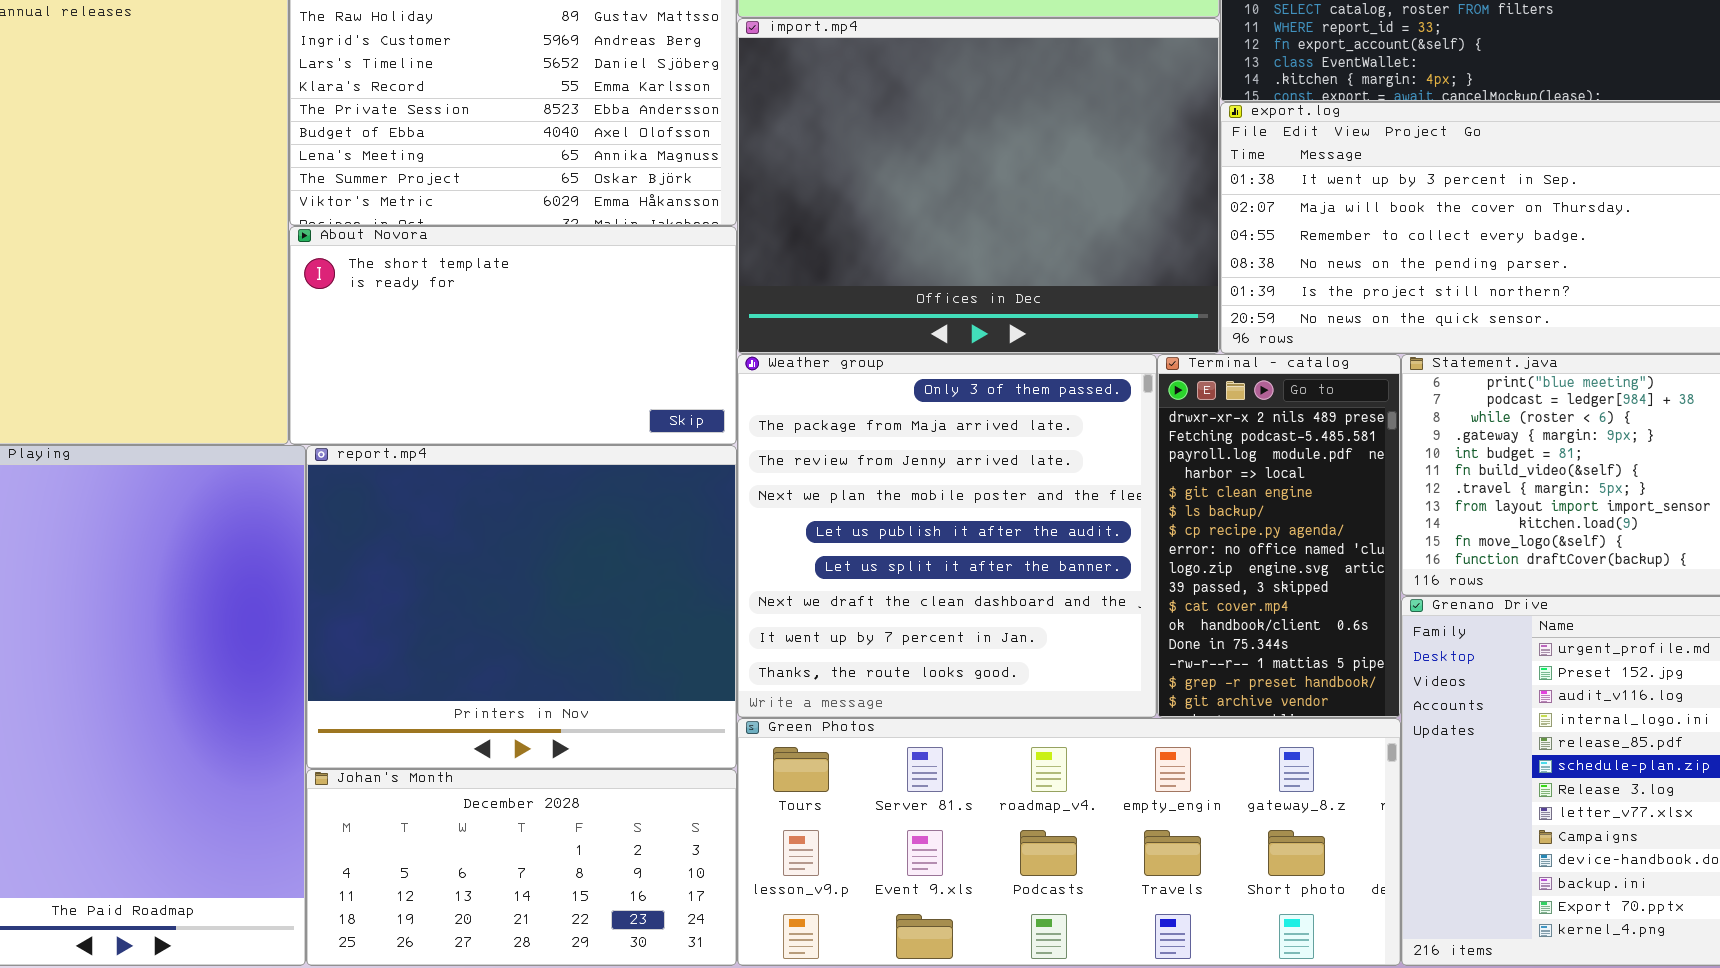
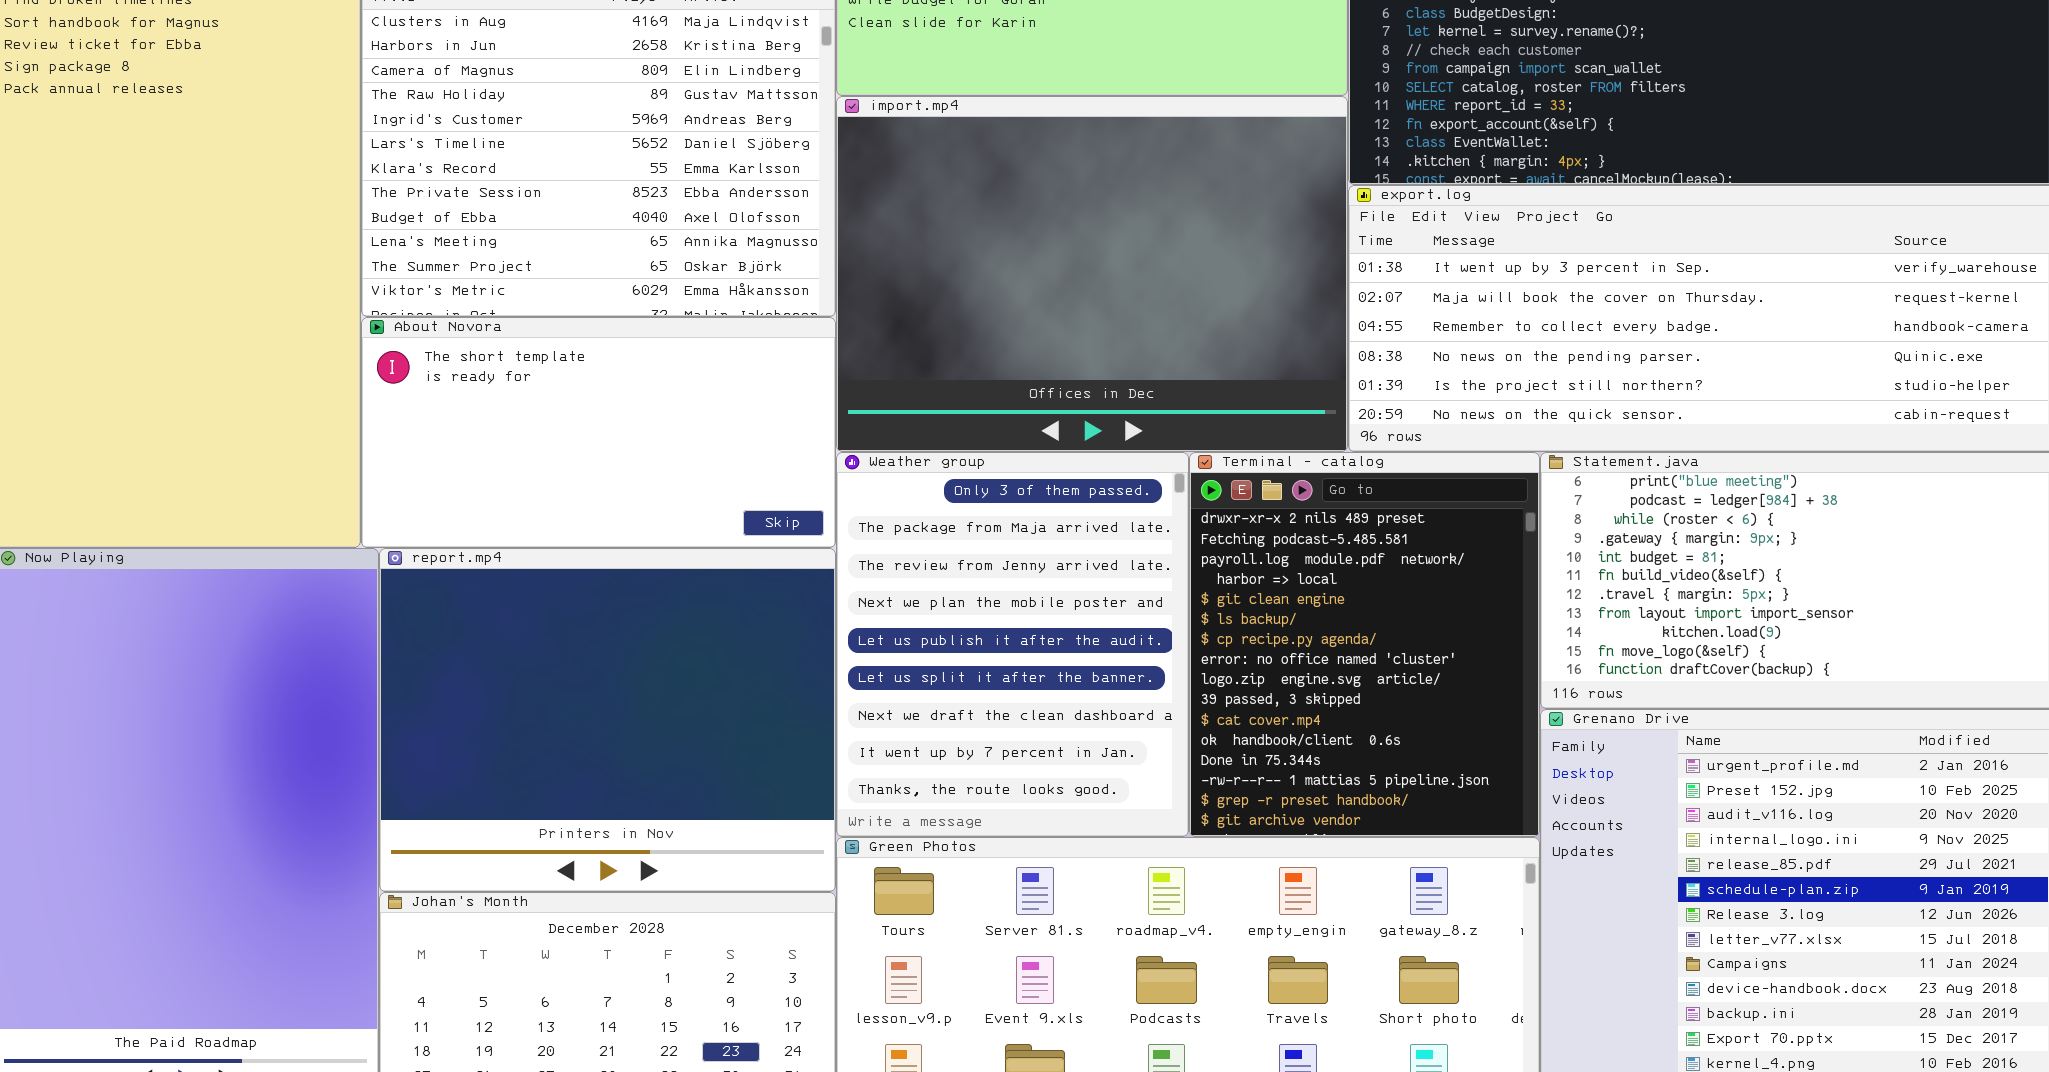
Weather group: [737,354,1157,718] -> [836,452,1189,837], resized
Terminal - catalog: [1157,354,1401,718] -> [1189,452,1540,837], resized

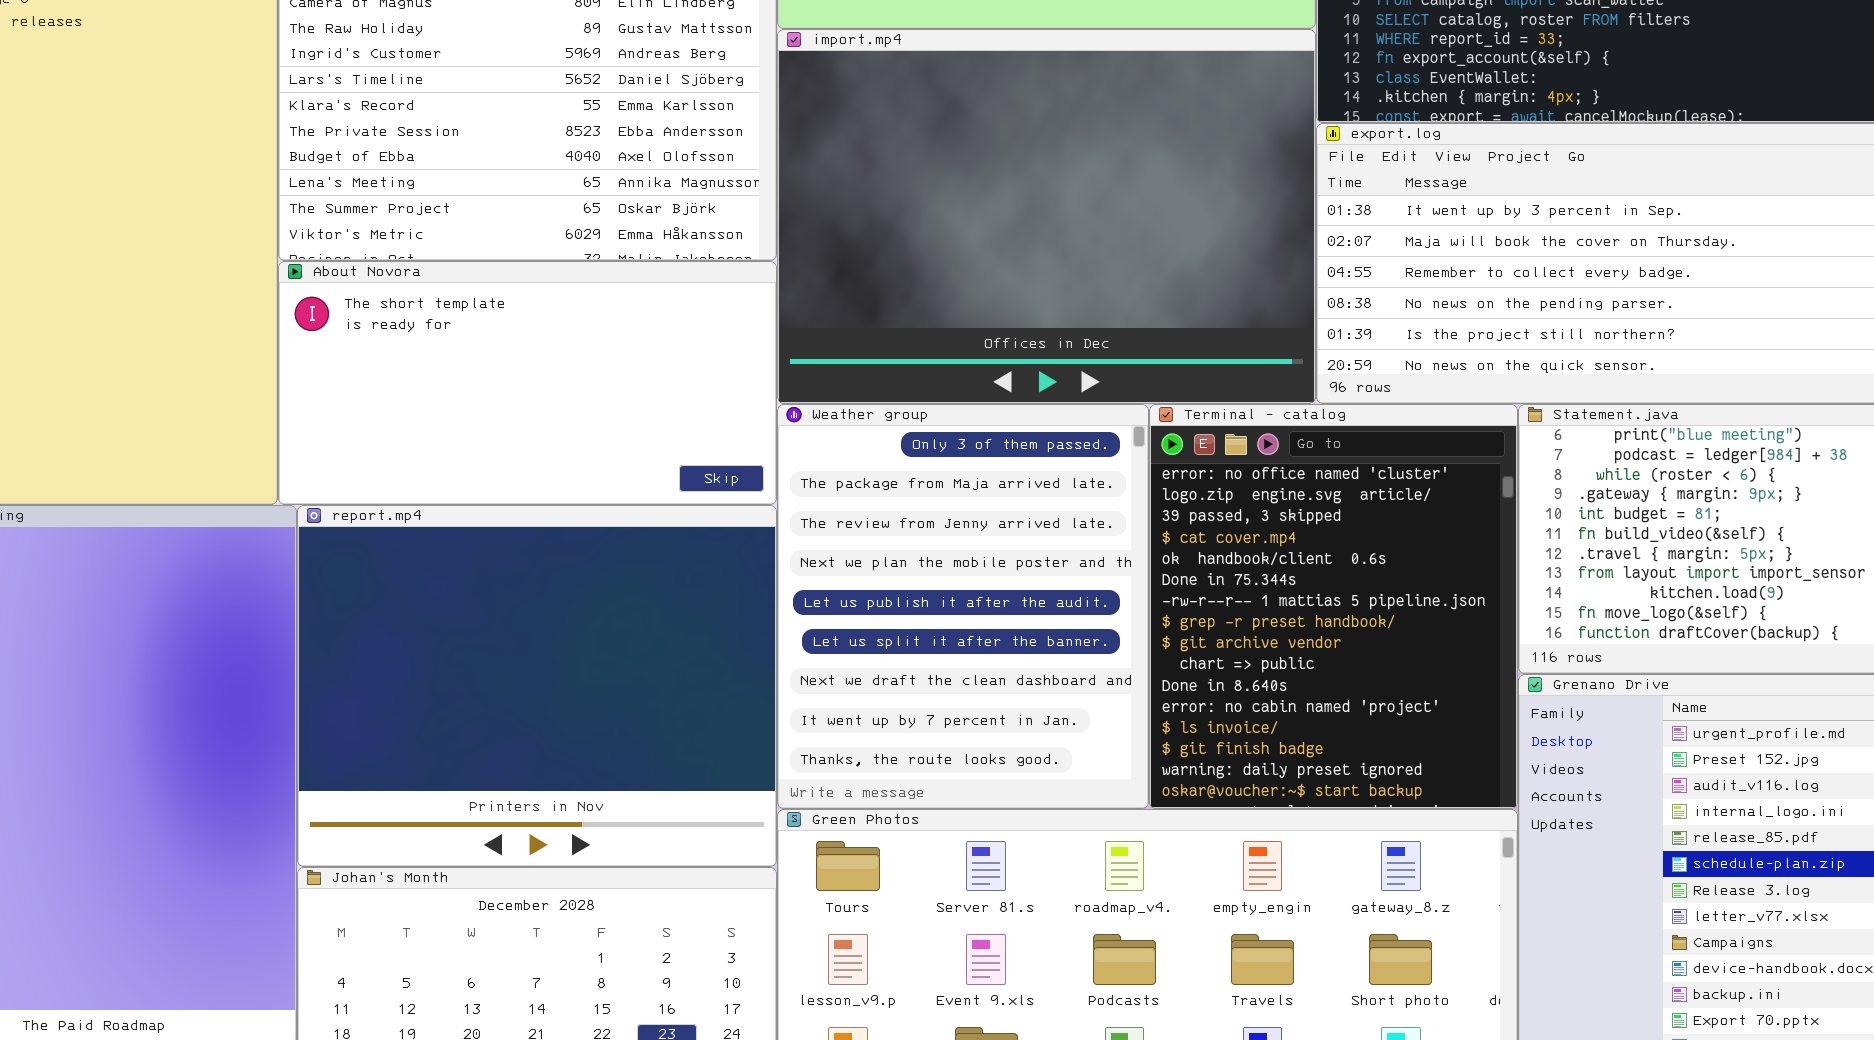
Terminal - catalog: [1189,452,1540,837] -> [1149,404,1518,809], scrolled down 7 rows

